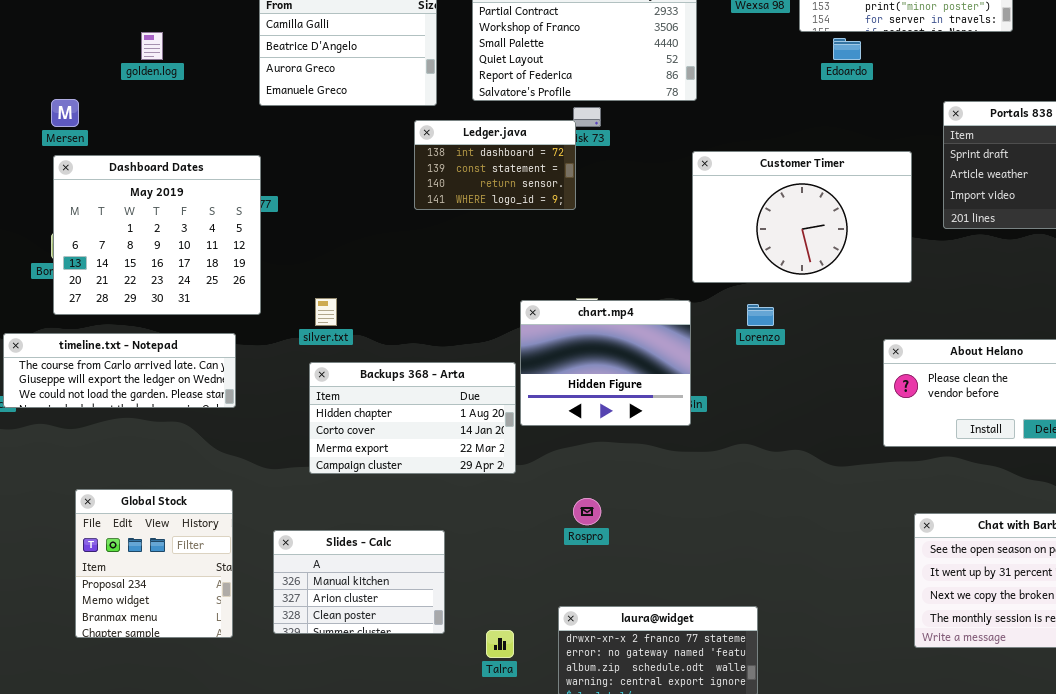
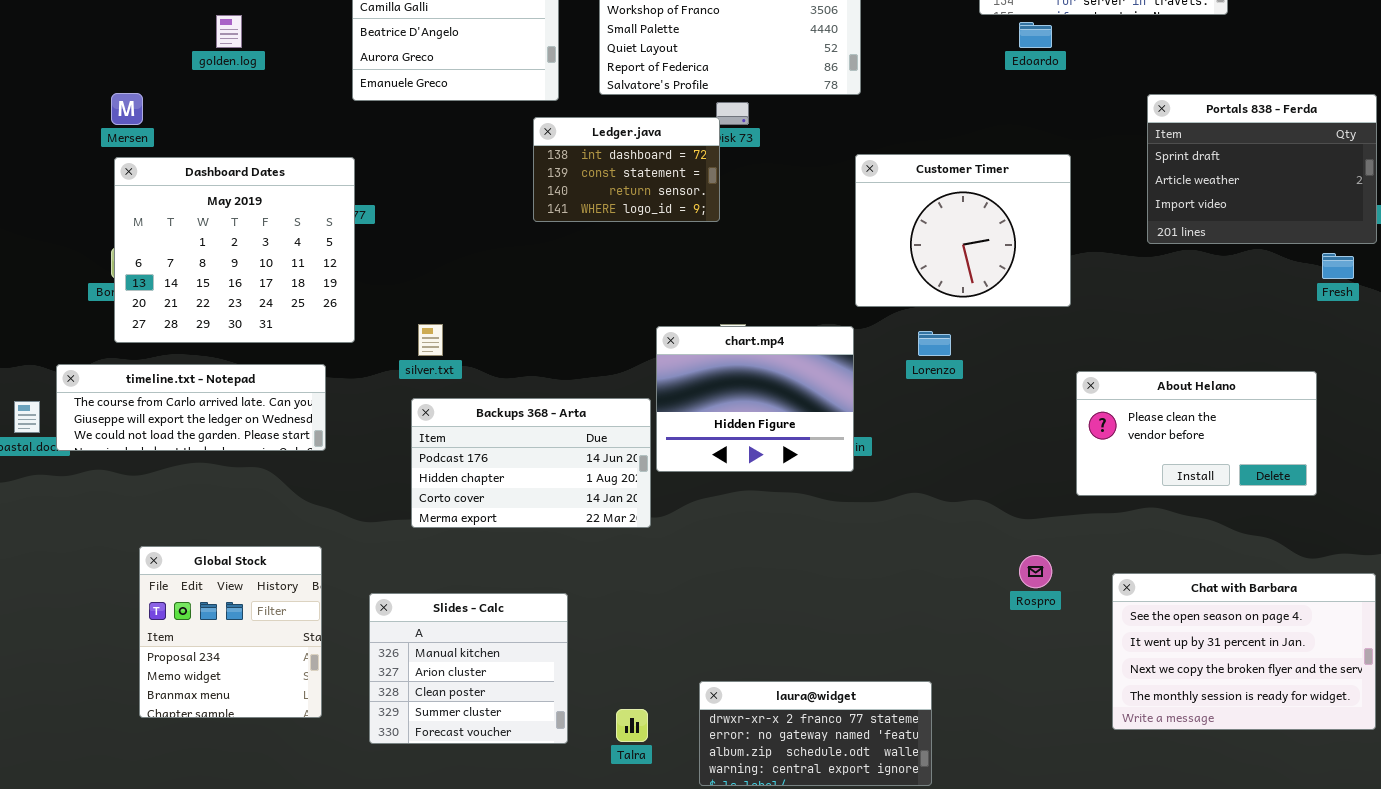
Customer Timer: [692,151,912,283] -> [855,154,1071,307], resized
Backups 368 - Arta: [309,362,516,474] -> [411,398,651,528], scrolled up 1 row
Rospro: [573,498,601,525] -> [1019,555,1052,588], moved
Slides - Calc: [273,530,445,634] -> [369,593,568,744], resized

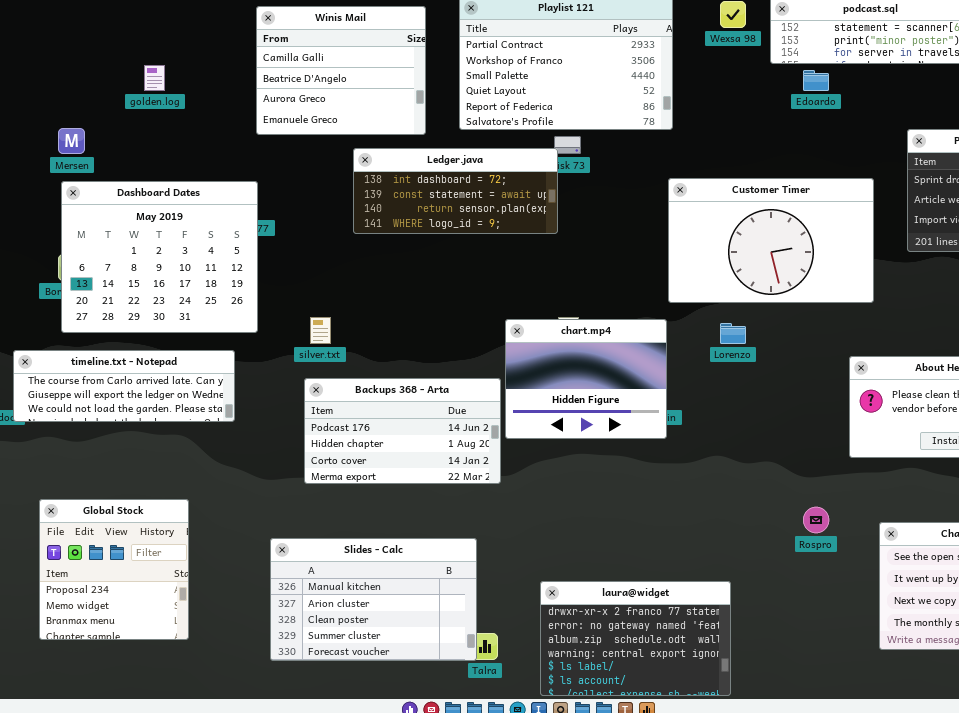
Ledger.java: [533,117,720,222] -> [353,148,558,234], resized
Customer Timer: [855,154,1071,307] -> [668,178,874,303], resized
Global Stock: [139,546,322,718] -> [39,499,189,640], moved
Slides - Calc: [369,593,568,744] -> [270,538,477,661], resized
laura@widget: [699,681,932,786] -> [540,581,731,696], resized

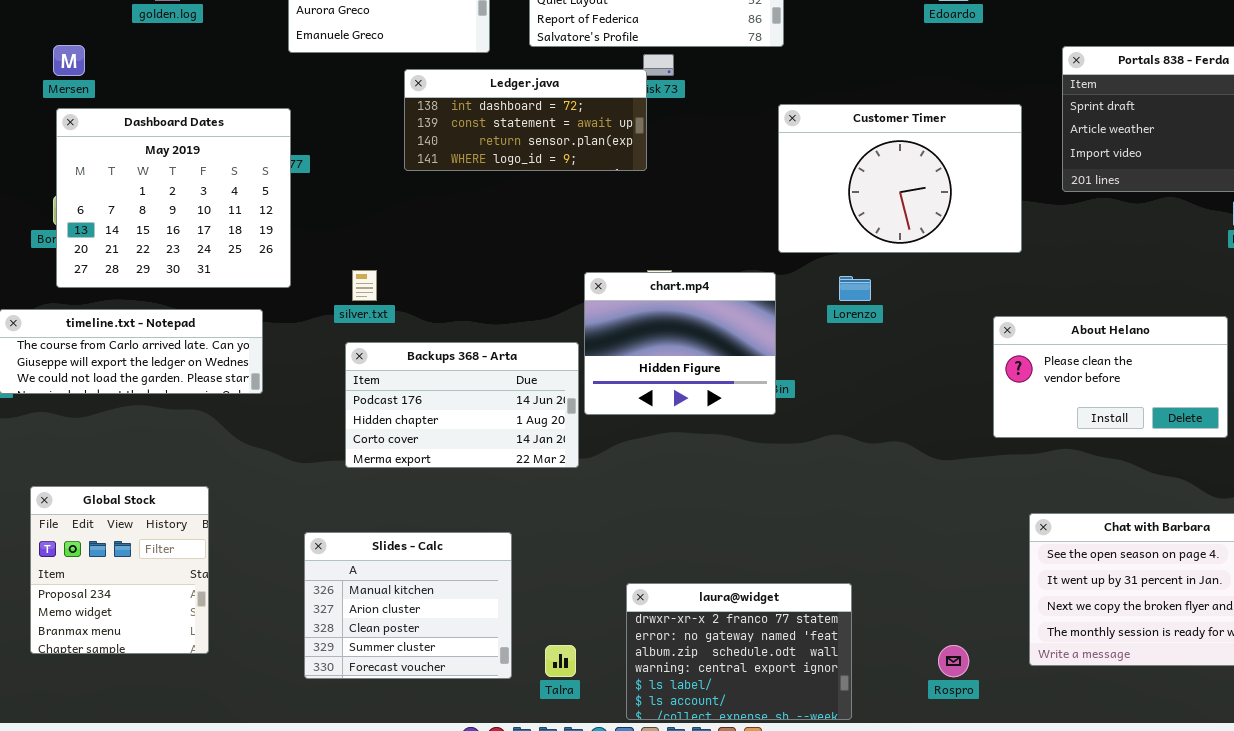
Rospro: [803,507,829,533] -> [938,645,969,677], moved
Slides - Calc: [270,538,477,661] -> [304,532,512,679], resized

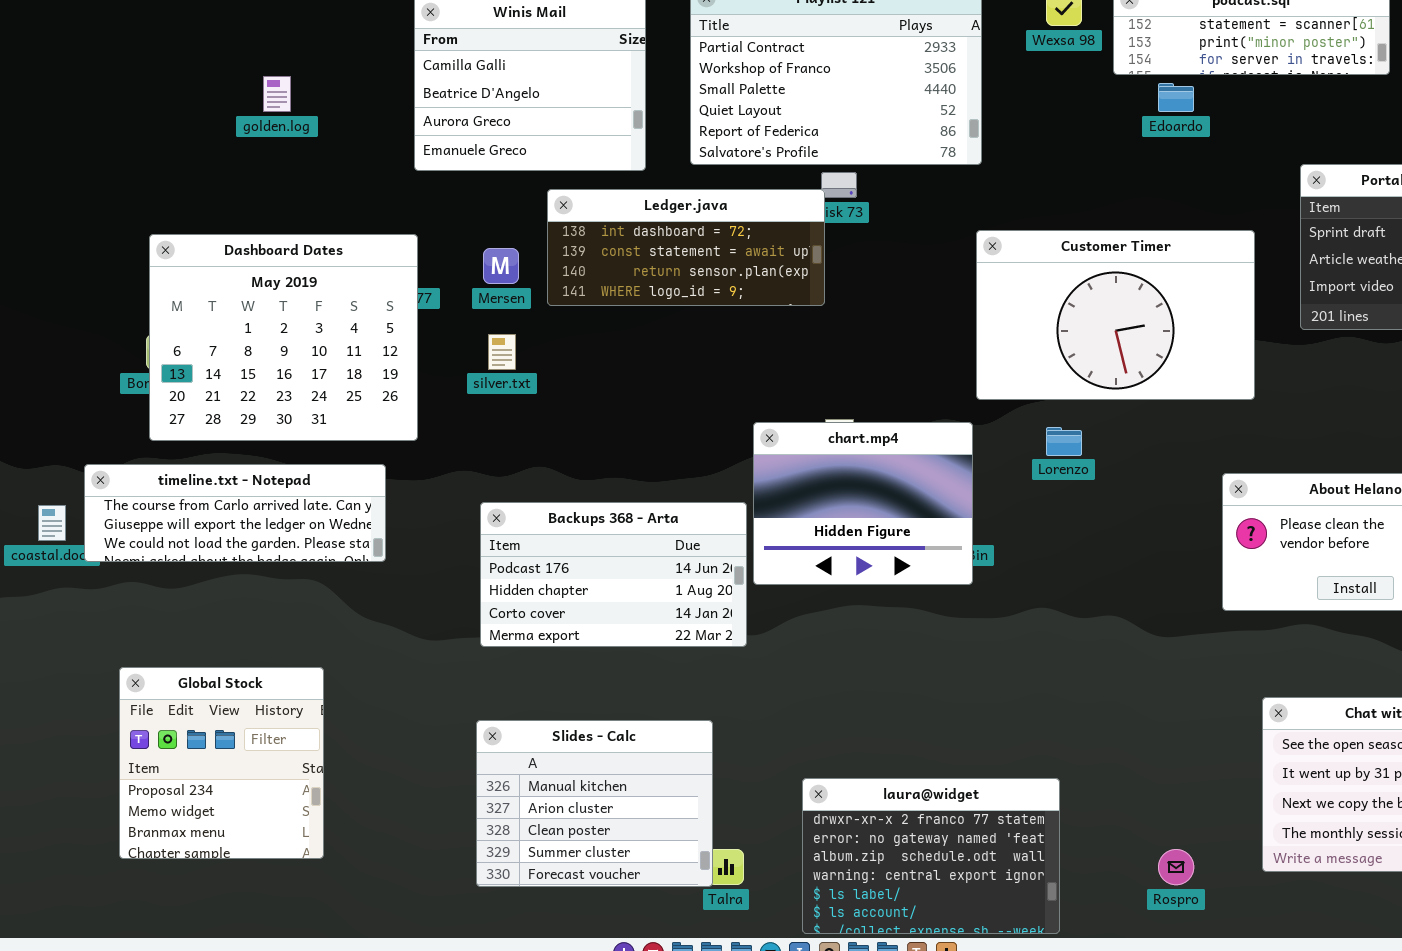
Mersen: [53,45,85,76] -> [483,248,519,284], moved
silver.txt: [352,270,377,301] -> [488,334,516,370], moved
Slides - Calc: [304,532,512,679] -> [476,720,713,887], moved

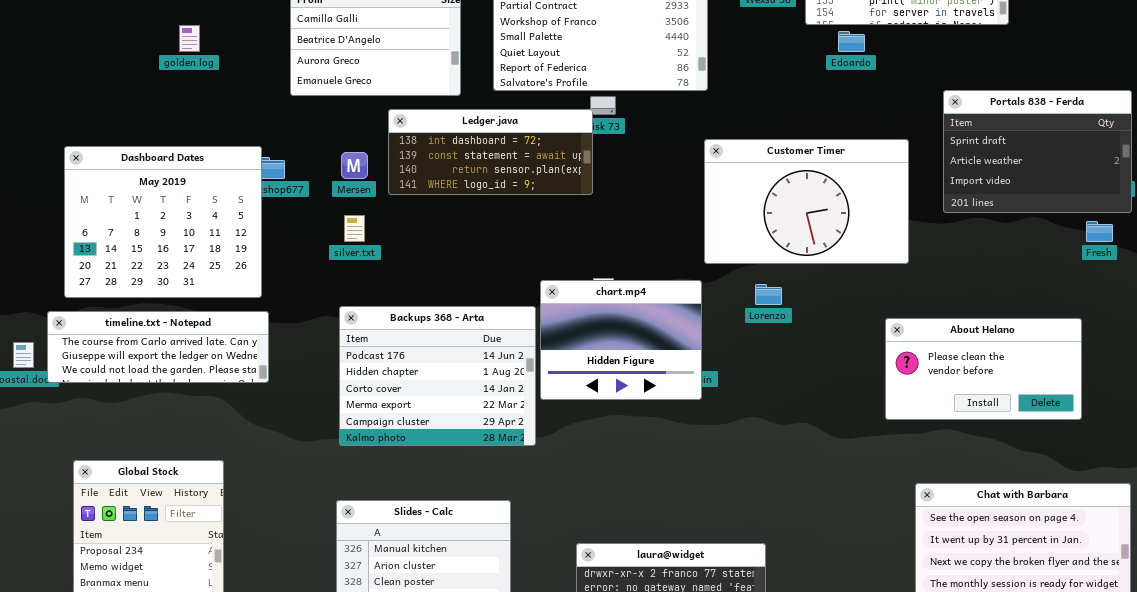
Dashboard Dates: [149,234,418,441] -> [64,146,262,298], moved
Backups 368 - Arta: [480,502,747,647] -> [339,306,536,446], resized

